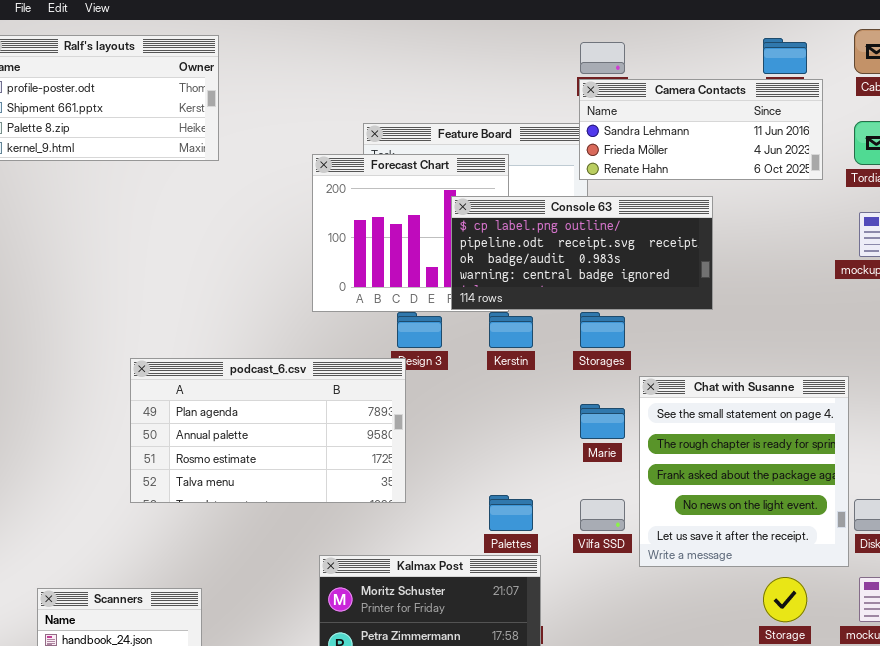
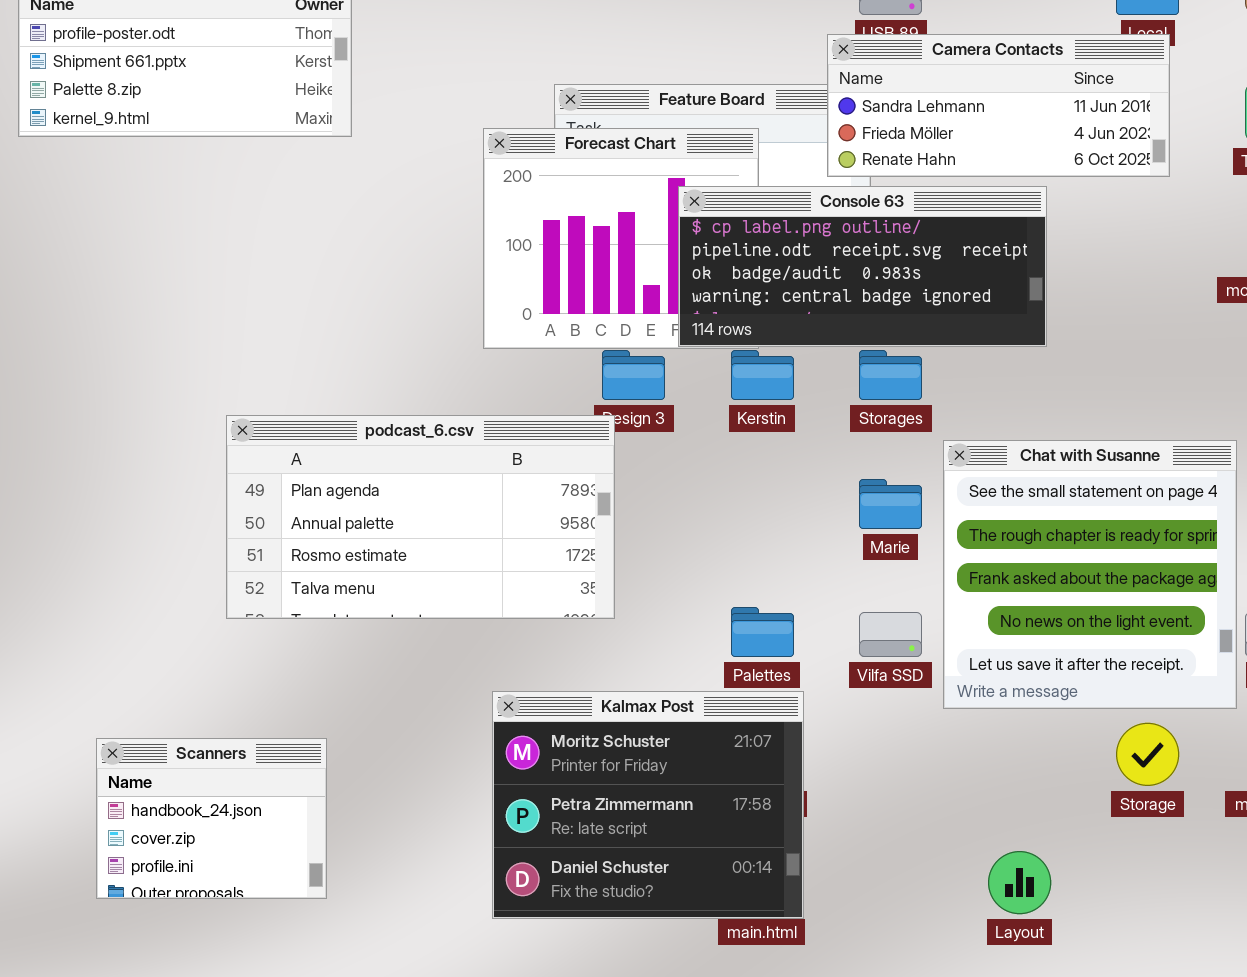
Camera Contacts: [579,79,823,180] -> [827,34,1170,177], moved

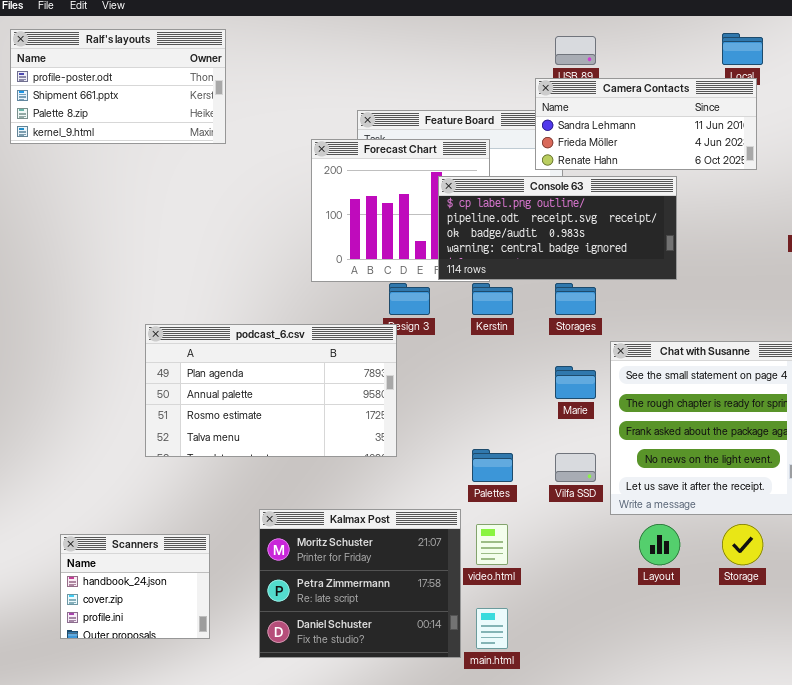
Kalmax Post: [492,691,804,919] -> [259,509,461,658], moved
Layout: [988,851,1051,914] -> [639,524,680,565], moved

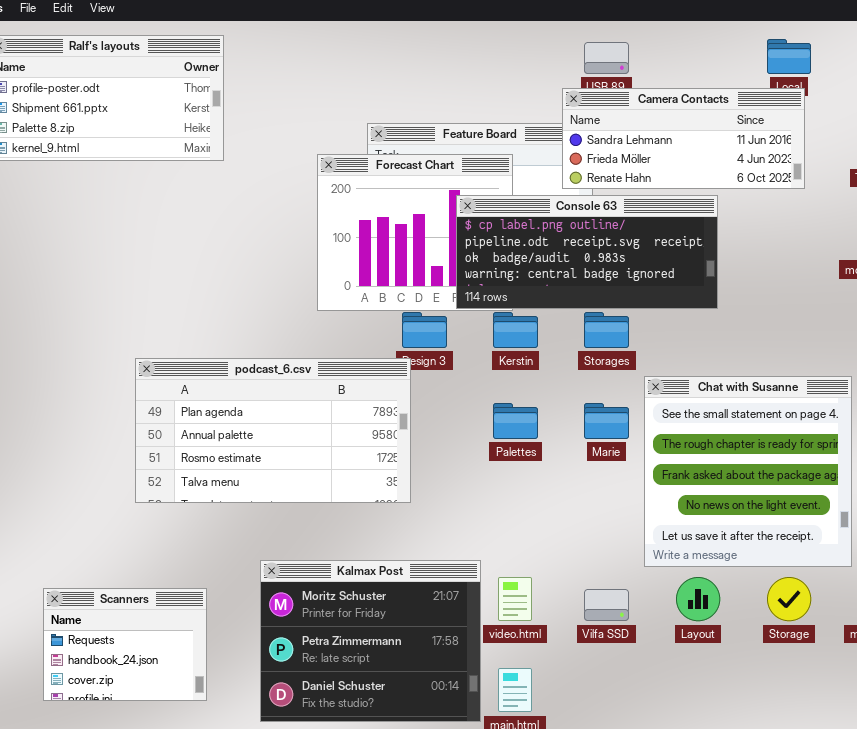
Palettes: [472,449,513,482] -> [493,403,538,439], moved
Vilfa SSD: [555,453,596,482] -> [584,589,629,621], moved
Scanners: [60,534,210,639] -> [43,588,207,701], scrolled up 1 row

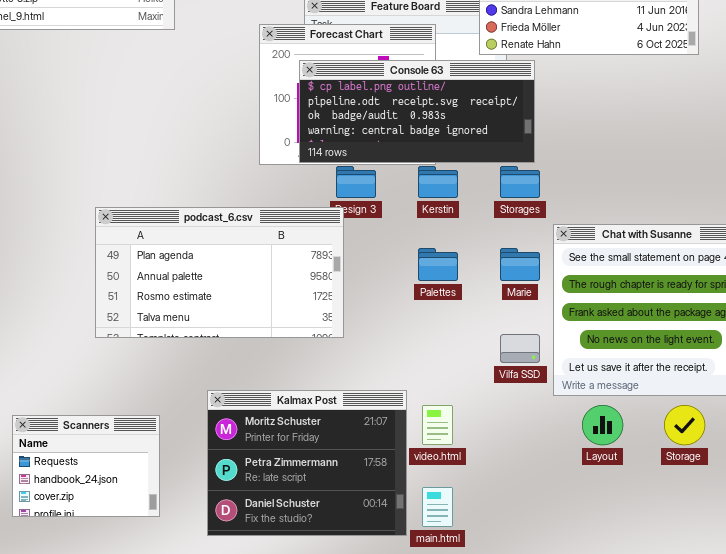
Console 63: [456,195,718,309] -> [299,60,535,163], moved
Vilfa SSD: [584,589,629,621] -> [500,334,540,363], moved

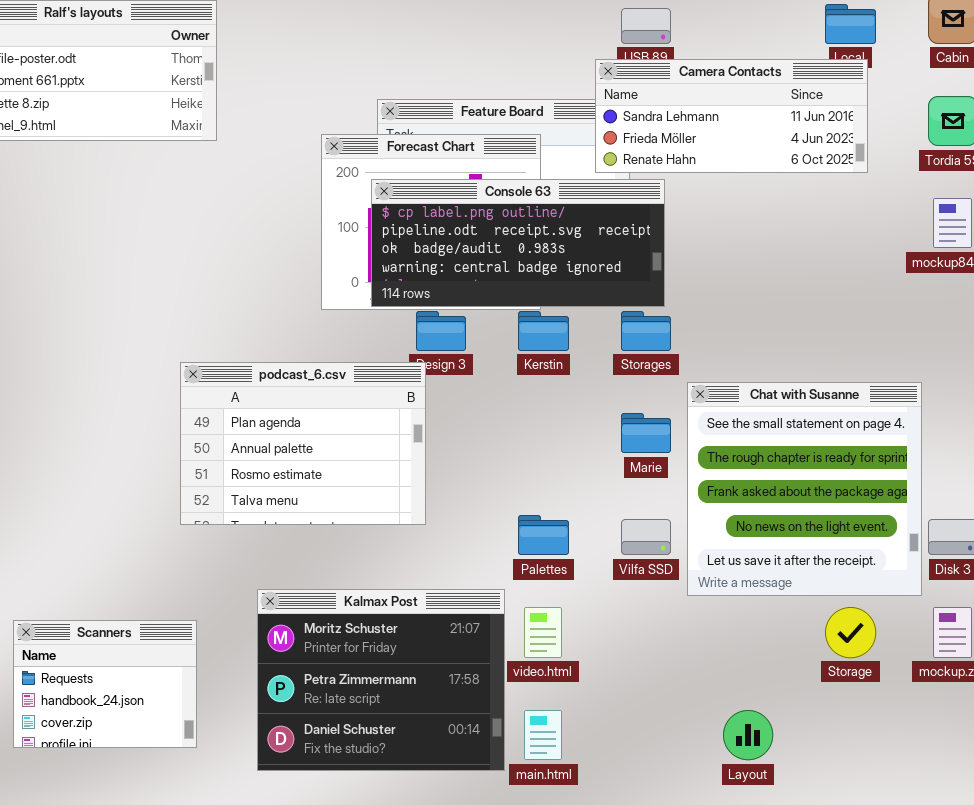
podcast_6.csv: [95,207,344,338] -> [180,362,426,525], resized
Palettes: [418,248,458,281] -> [518,515,569,555], moved
Layout: [582,405,623,445] -> [723,710,773,760], moved

